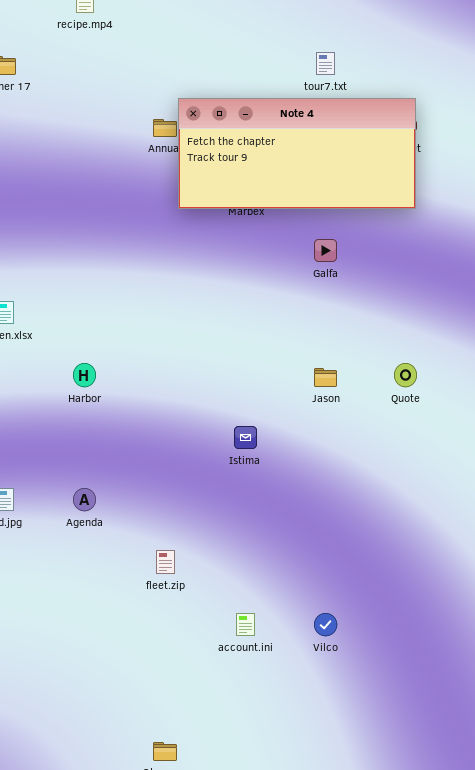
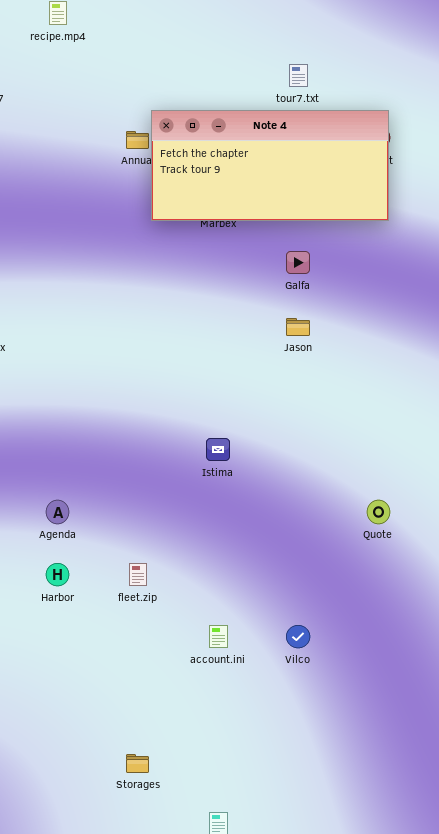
Harbor: [73,363,96,387] -> [46,563,69,586], moved
Quote: [394,363,417,387] -> [367,500,390,524], moved
Jason: [314,368,337,387] -> [286,318,310,336], moved

